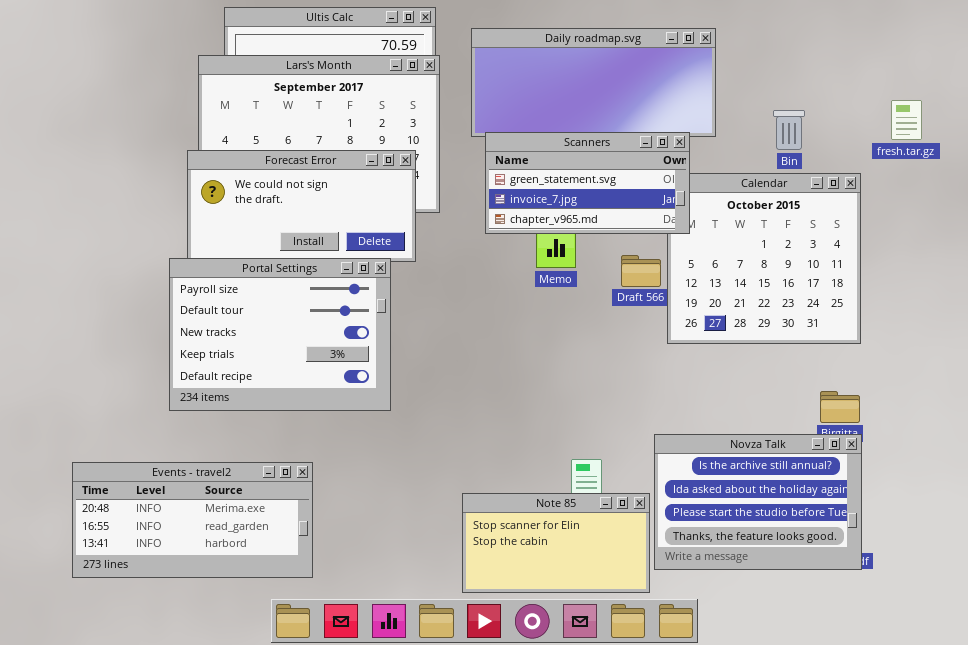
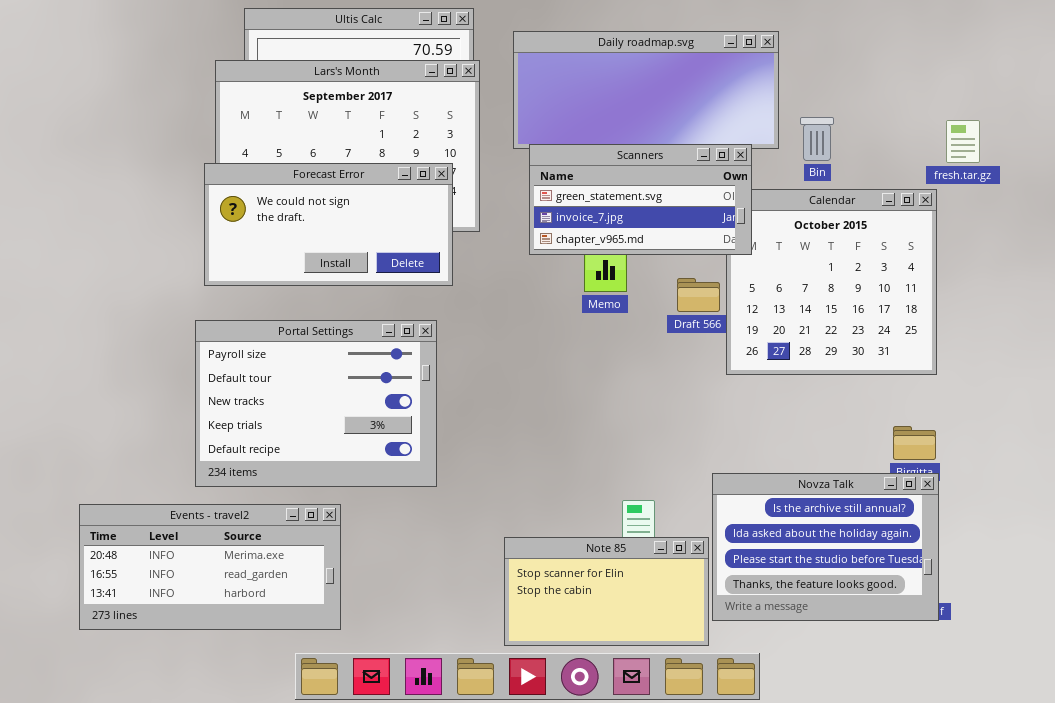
fresh.tar.gz: [891,100,922,140] -> [946,120,980,163], moved
Bin: [773,110,805,150] -> [800,117,834,161], moved
Portal Settings: [169,258,391,411] -> [195,320,437,487], moved

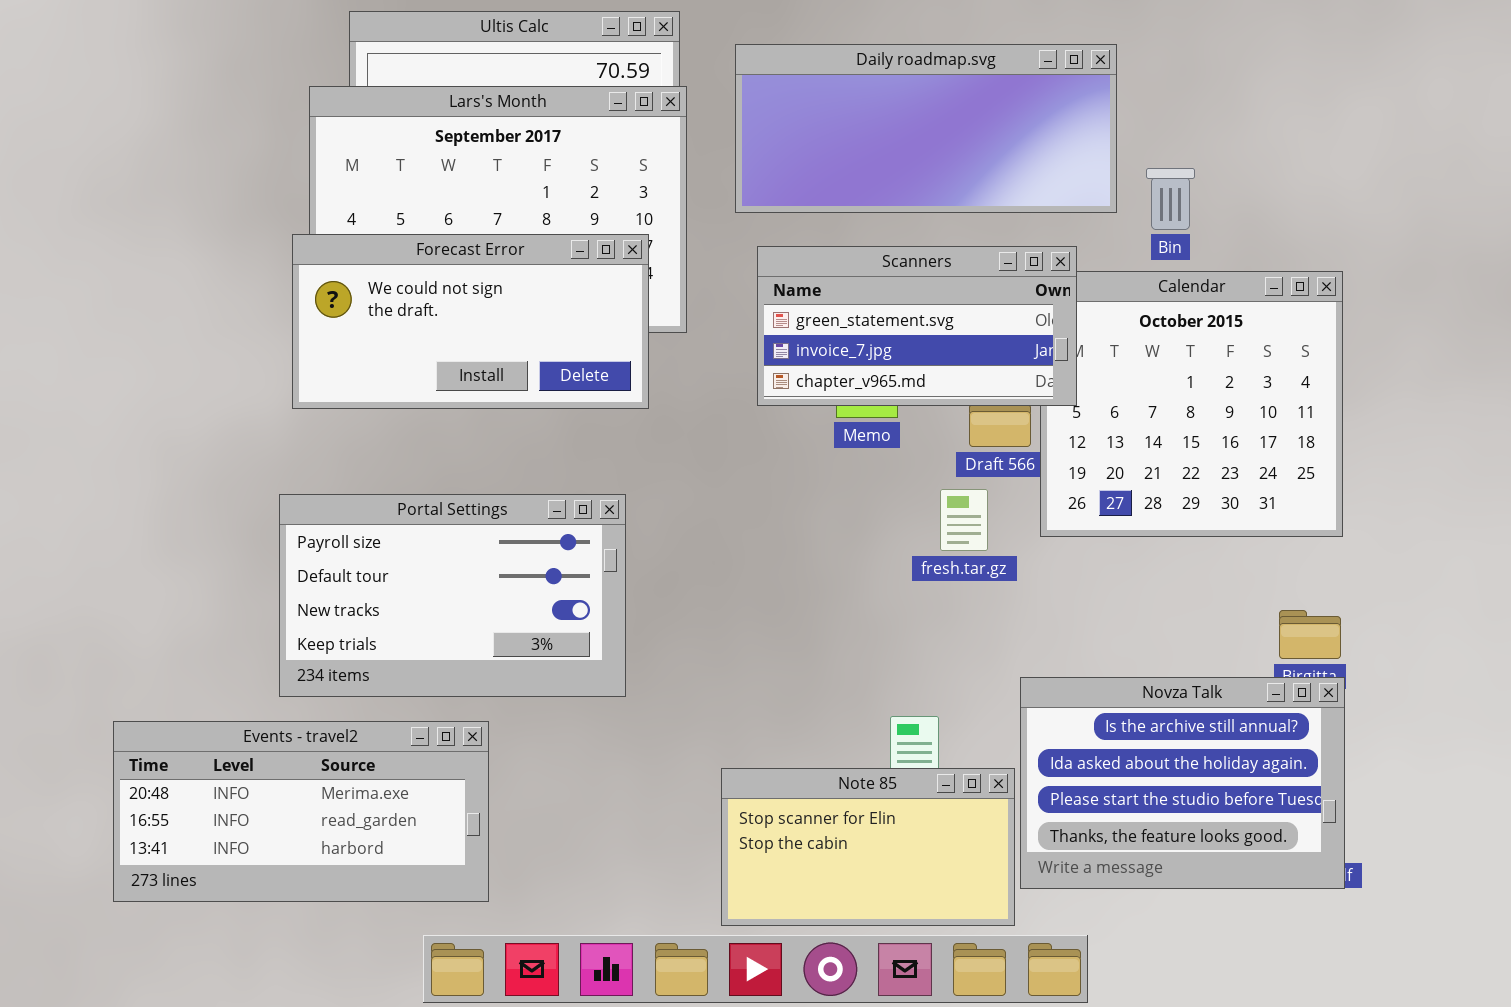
fresh.tar.gz: [946,120,980,163] -> [940,489,988,551], moved
Scanners: [529,144,752,255] -> [757,246,1077,406], moved
Portal Settings: [195,320,437,487] -> [279,494,626,697], resized

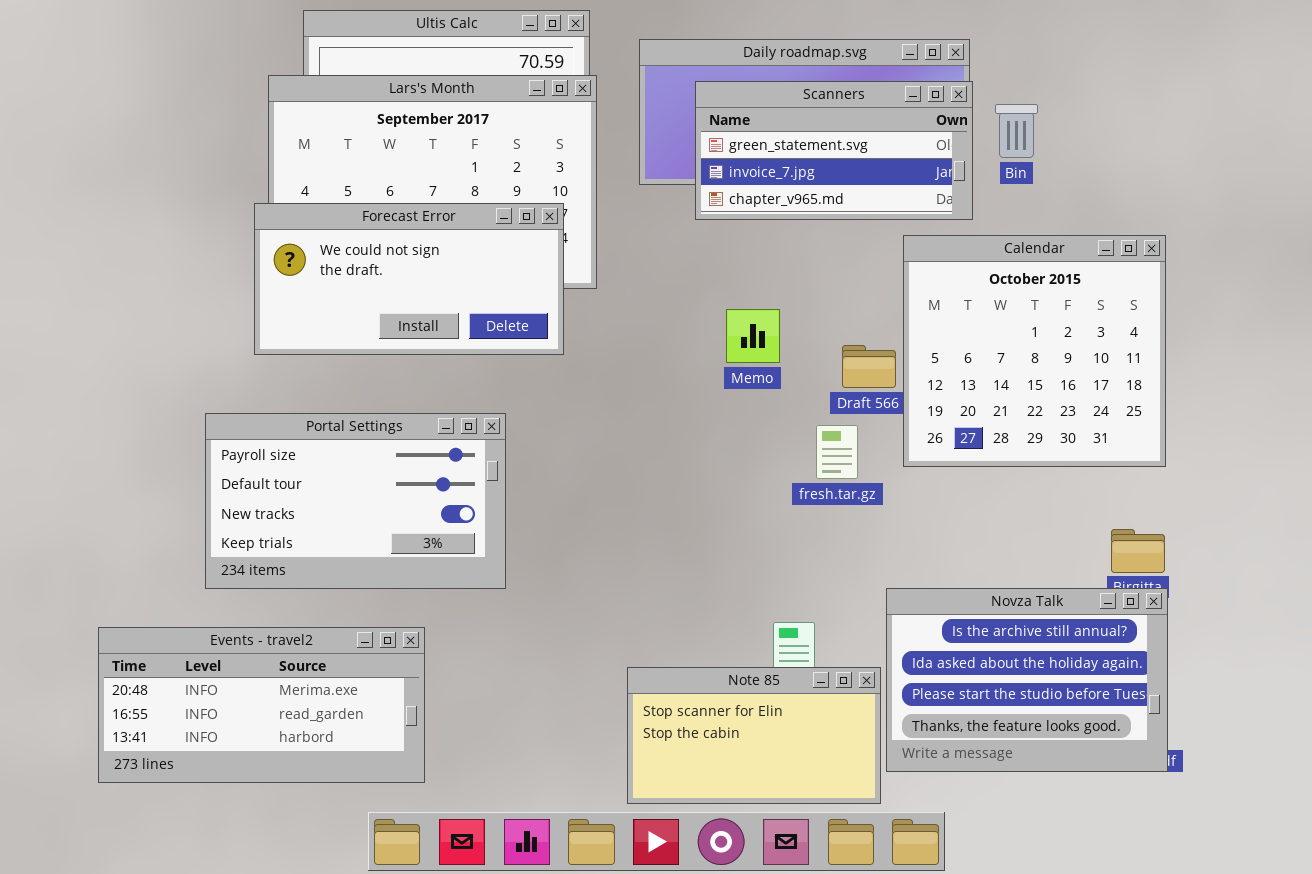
Bin: [1146,168,1195,230] -> [995,104,1038,158], moved
Scanners: [757,246,1077,406] -> [695,81,973,220], moved
Portal Settings: [279,494,626,697] -> [205,413,506,589], moved

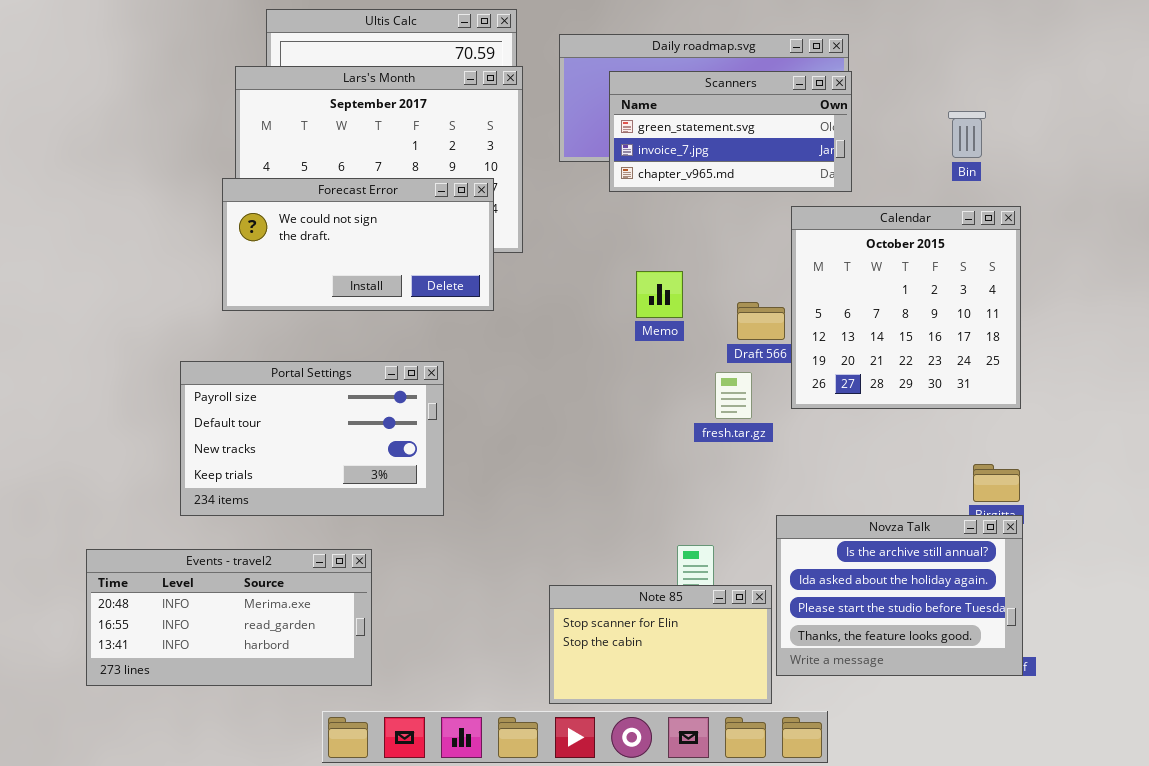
Bin: [995,104,1038,158] -> [948,111,986,158], moved

